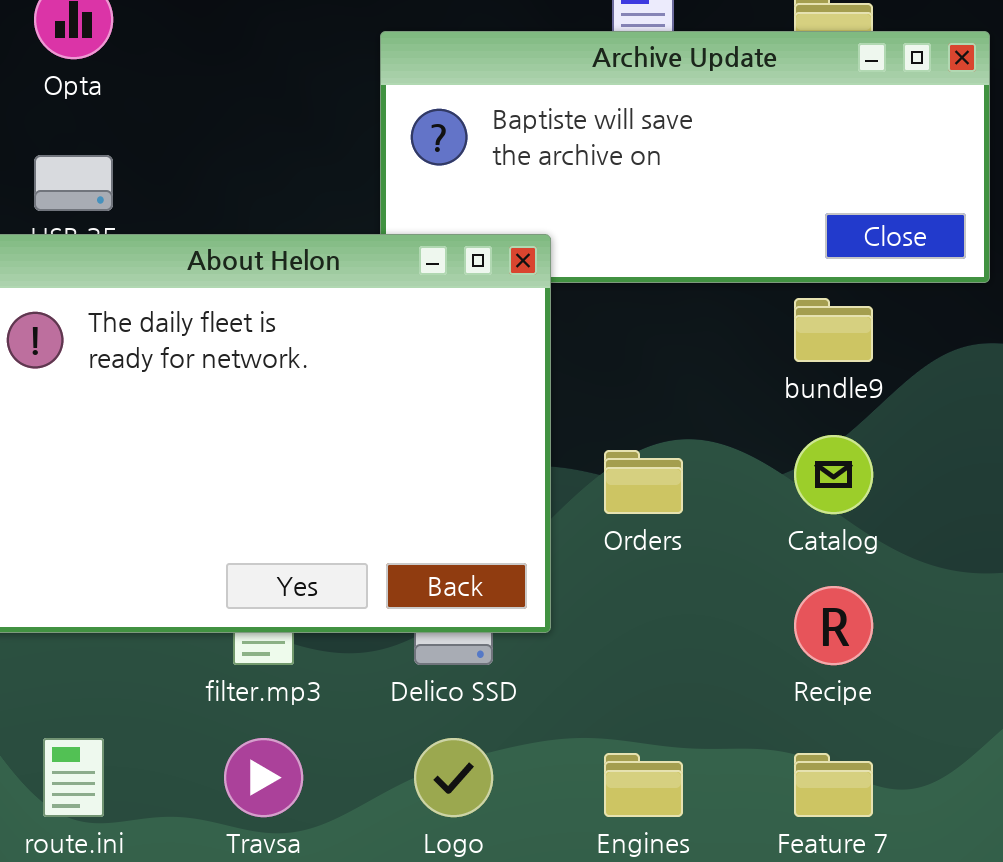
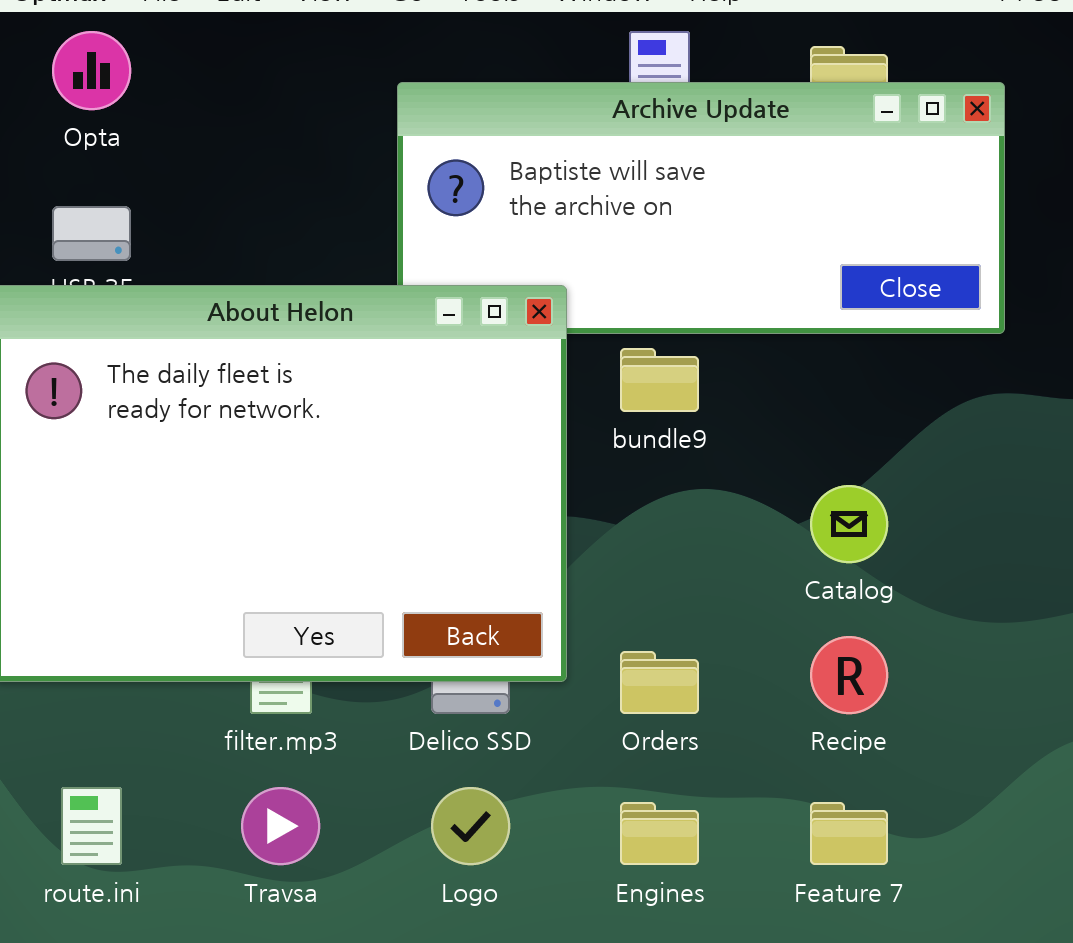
bundle9: [794,298,873,362] -> [620,348,699,412], moved
Orders: [604,450,683,514] -> [620,651,699,714], moved

